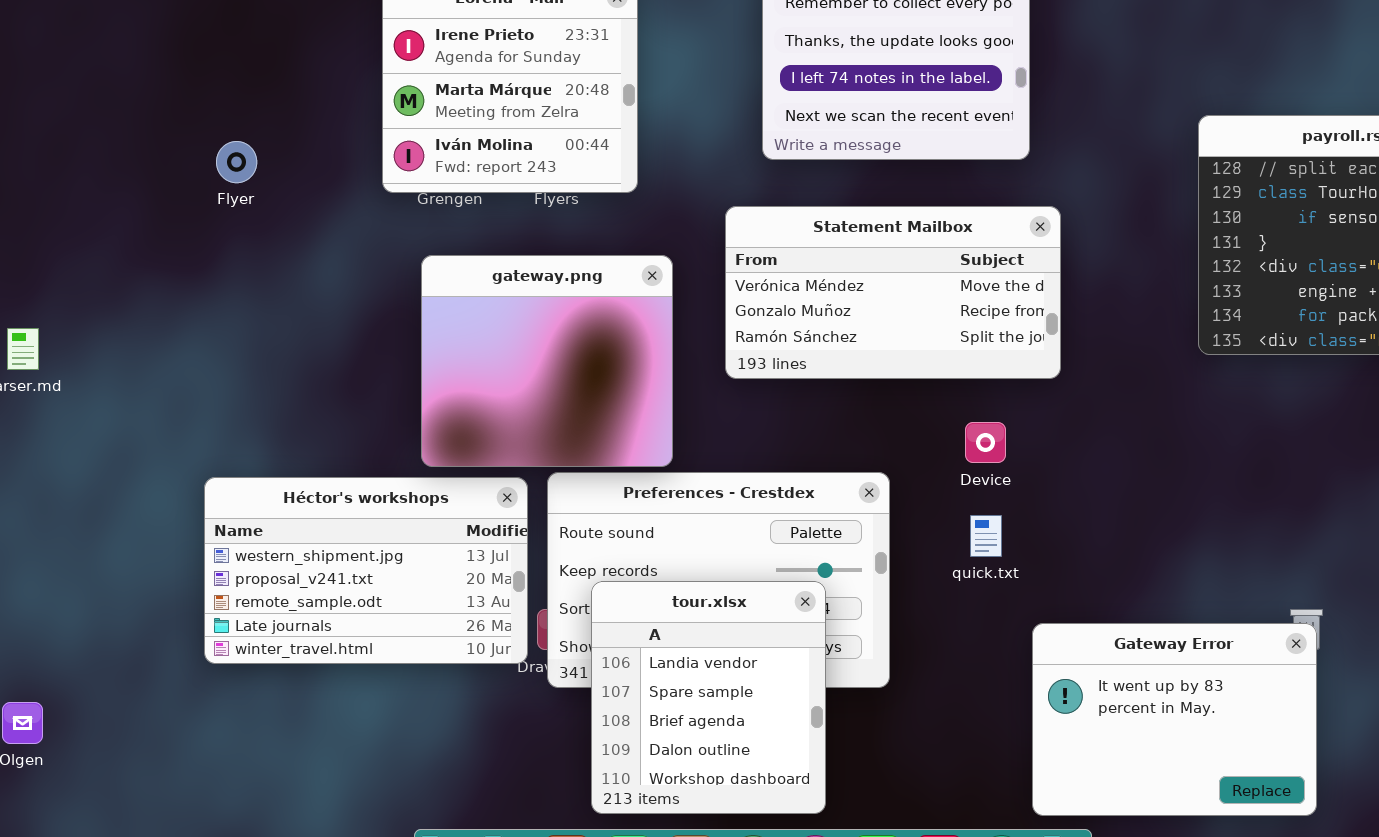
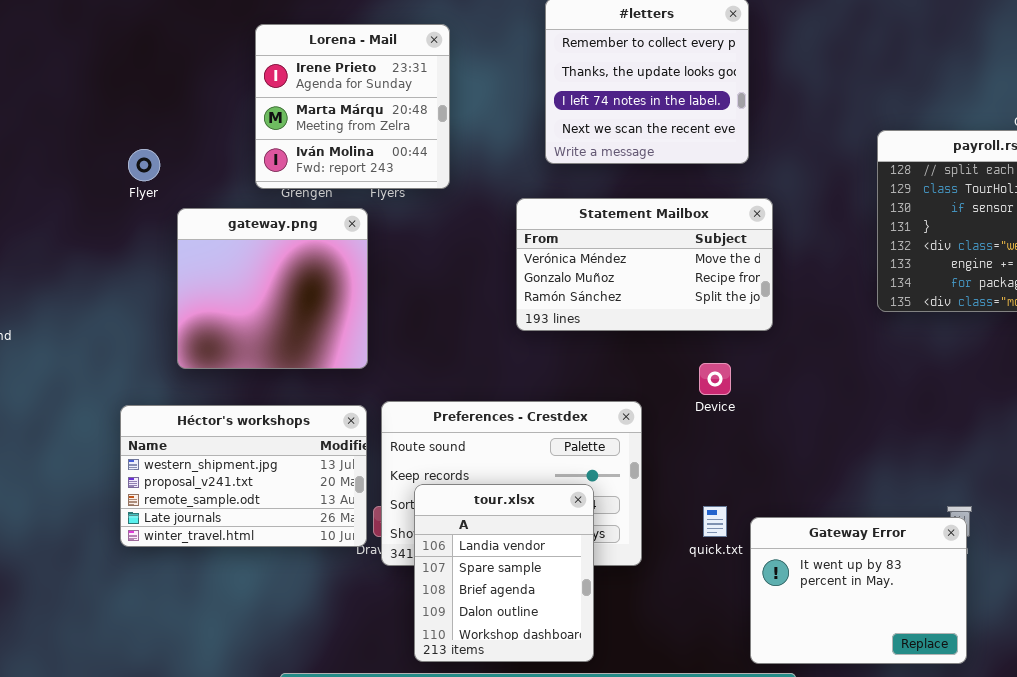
gateway.png: [421,255,673,467] -> [177,208,368,369], moved
quick.txt: [970,515,1002,557] -> [703,506,727,537], moved

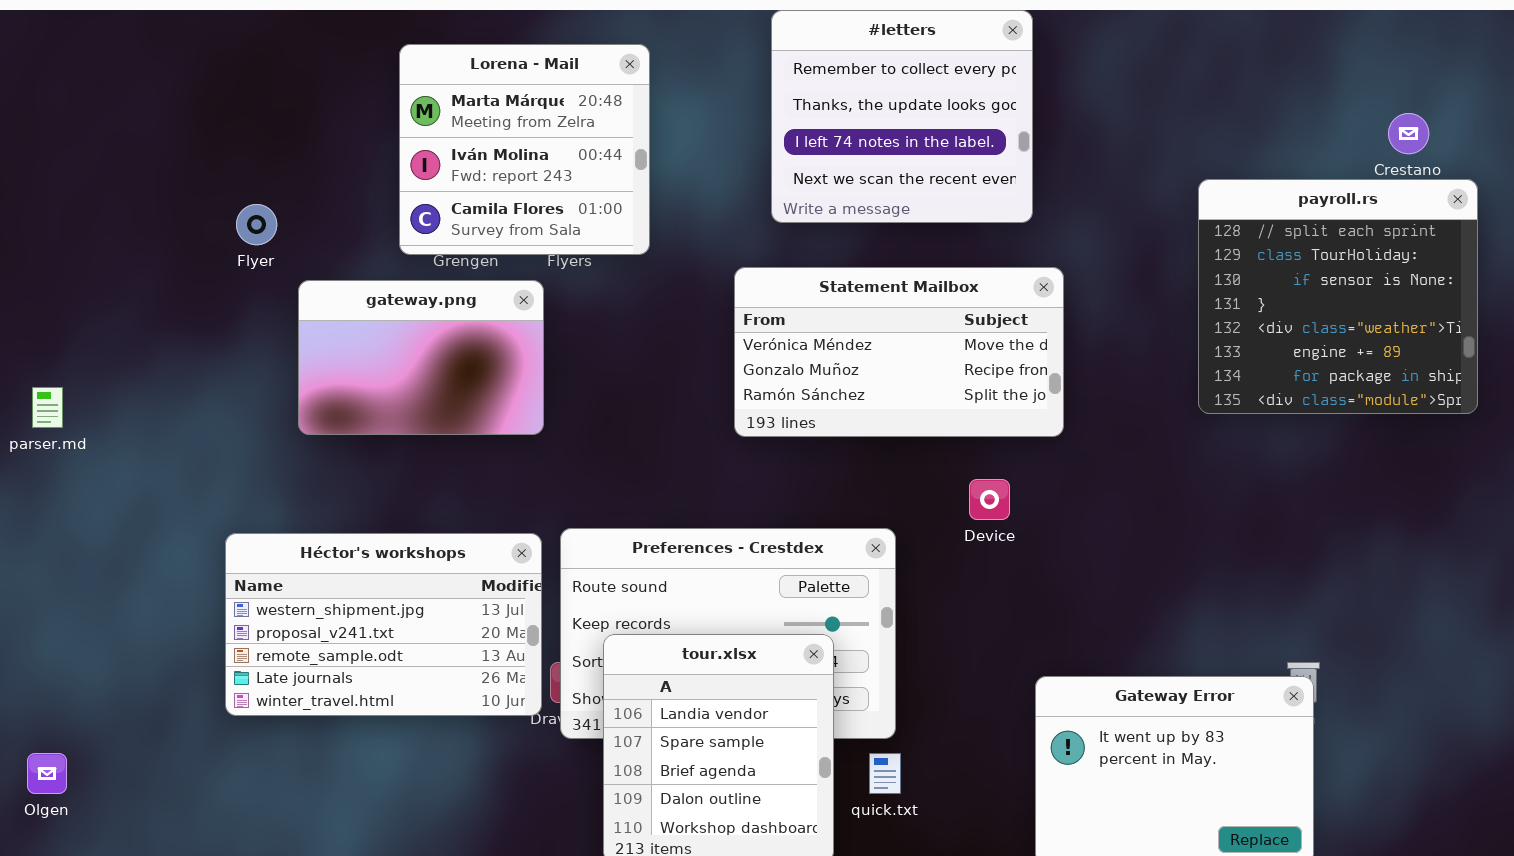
Lorena - Mail: [255,24,450,189] -> [399,44,650,255], scrolled down 1 row
gateway.png: [177,208,368,369] -> [298,280,544,435], resized
quick.txt: [703,506,727,537] -> [869,753,901,794], moved

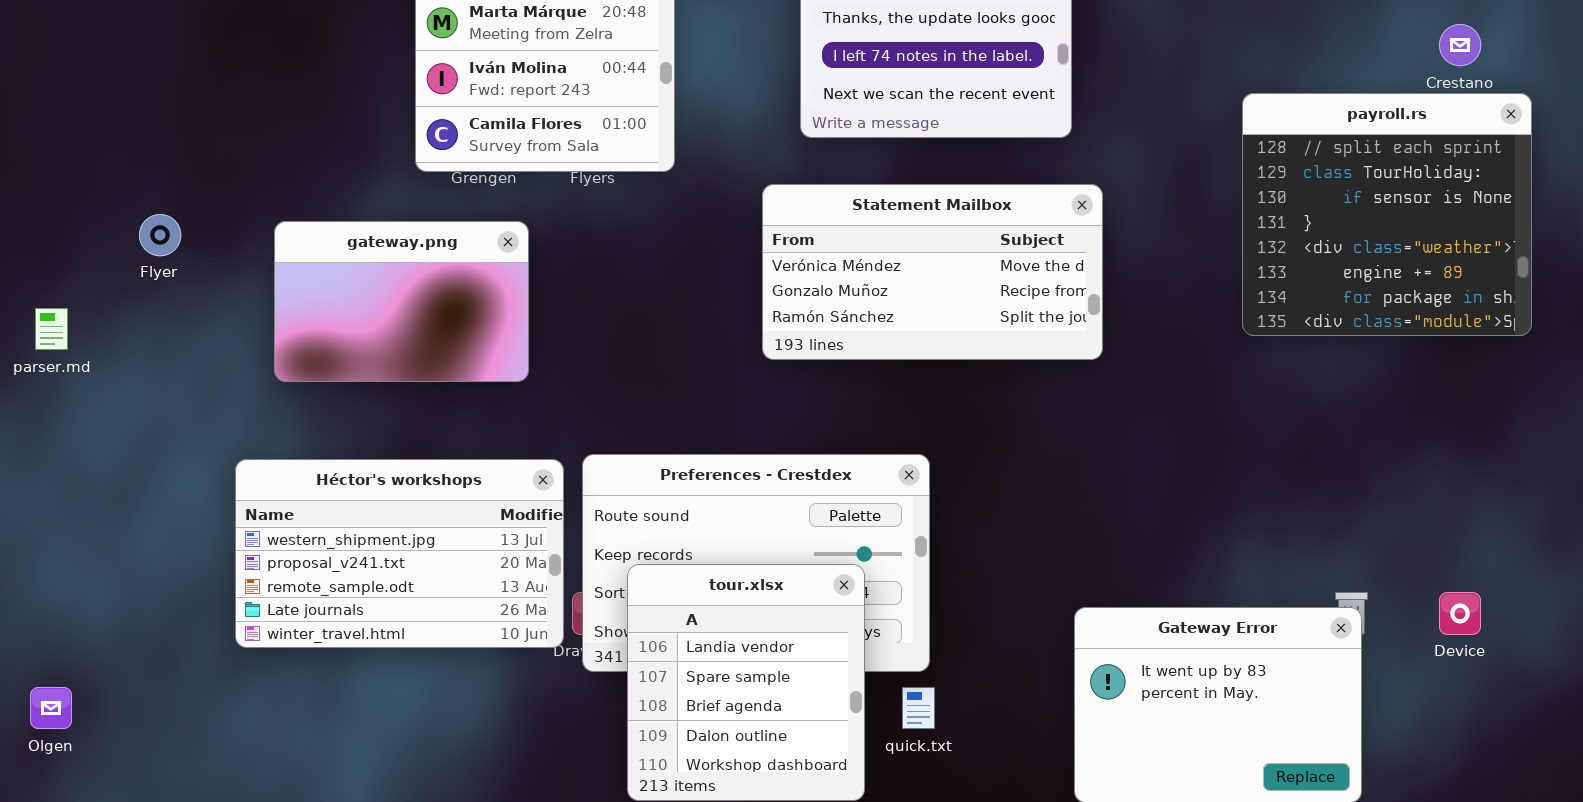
Flyer: [236,204,277,245] -> [139,214,181,256], moved
gateway.png: [298,280,544,435] -> [274,221,529,382], moved
Device: [969,479,1010,520] -> [1439,592,1481,635], moved

